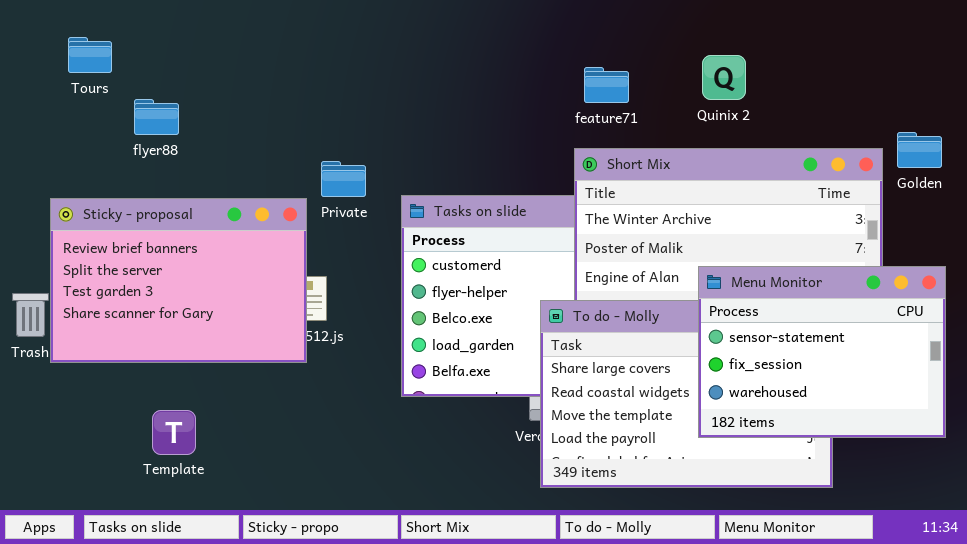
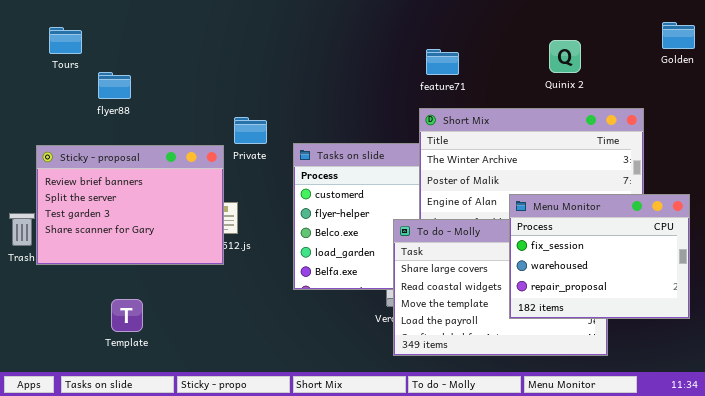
Quinix 2: [702,55,746,100] -> [549,40,581,73], moved
Golden: [897,132,942,168] -> [662,22,695,49], moved
Menu Monitor: [698,266,946,438] -> [509,194,690,319], scrolled down 1 row

